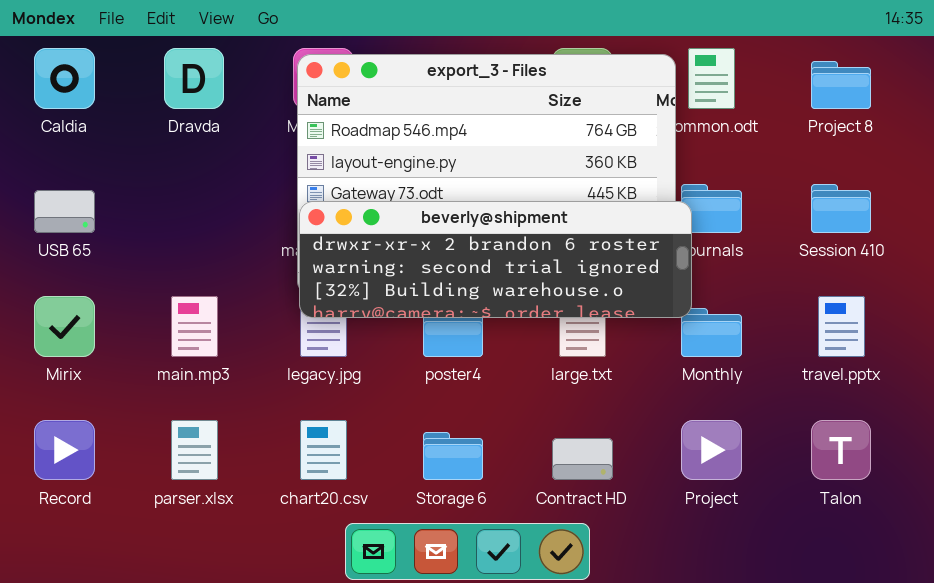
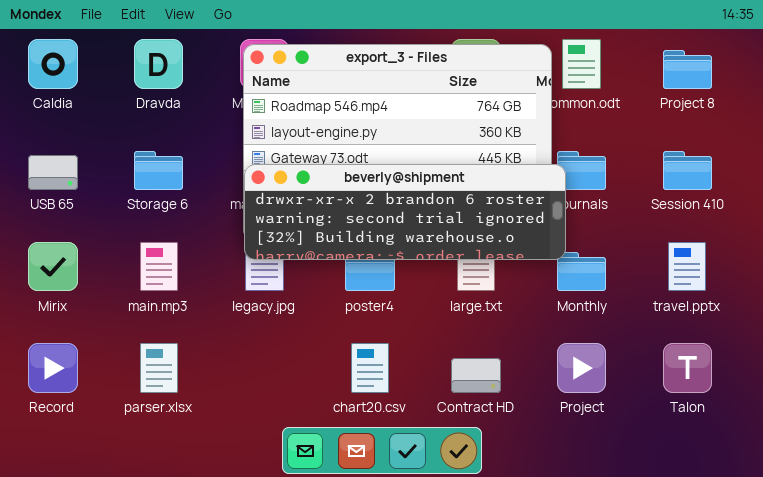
chart20.csv: [300,420,347,480] -> [351,343,389,393], moved
Storage 6: [423,432,483,480] -> [134,151,183,190], moved

